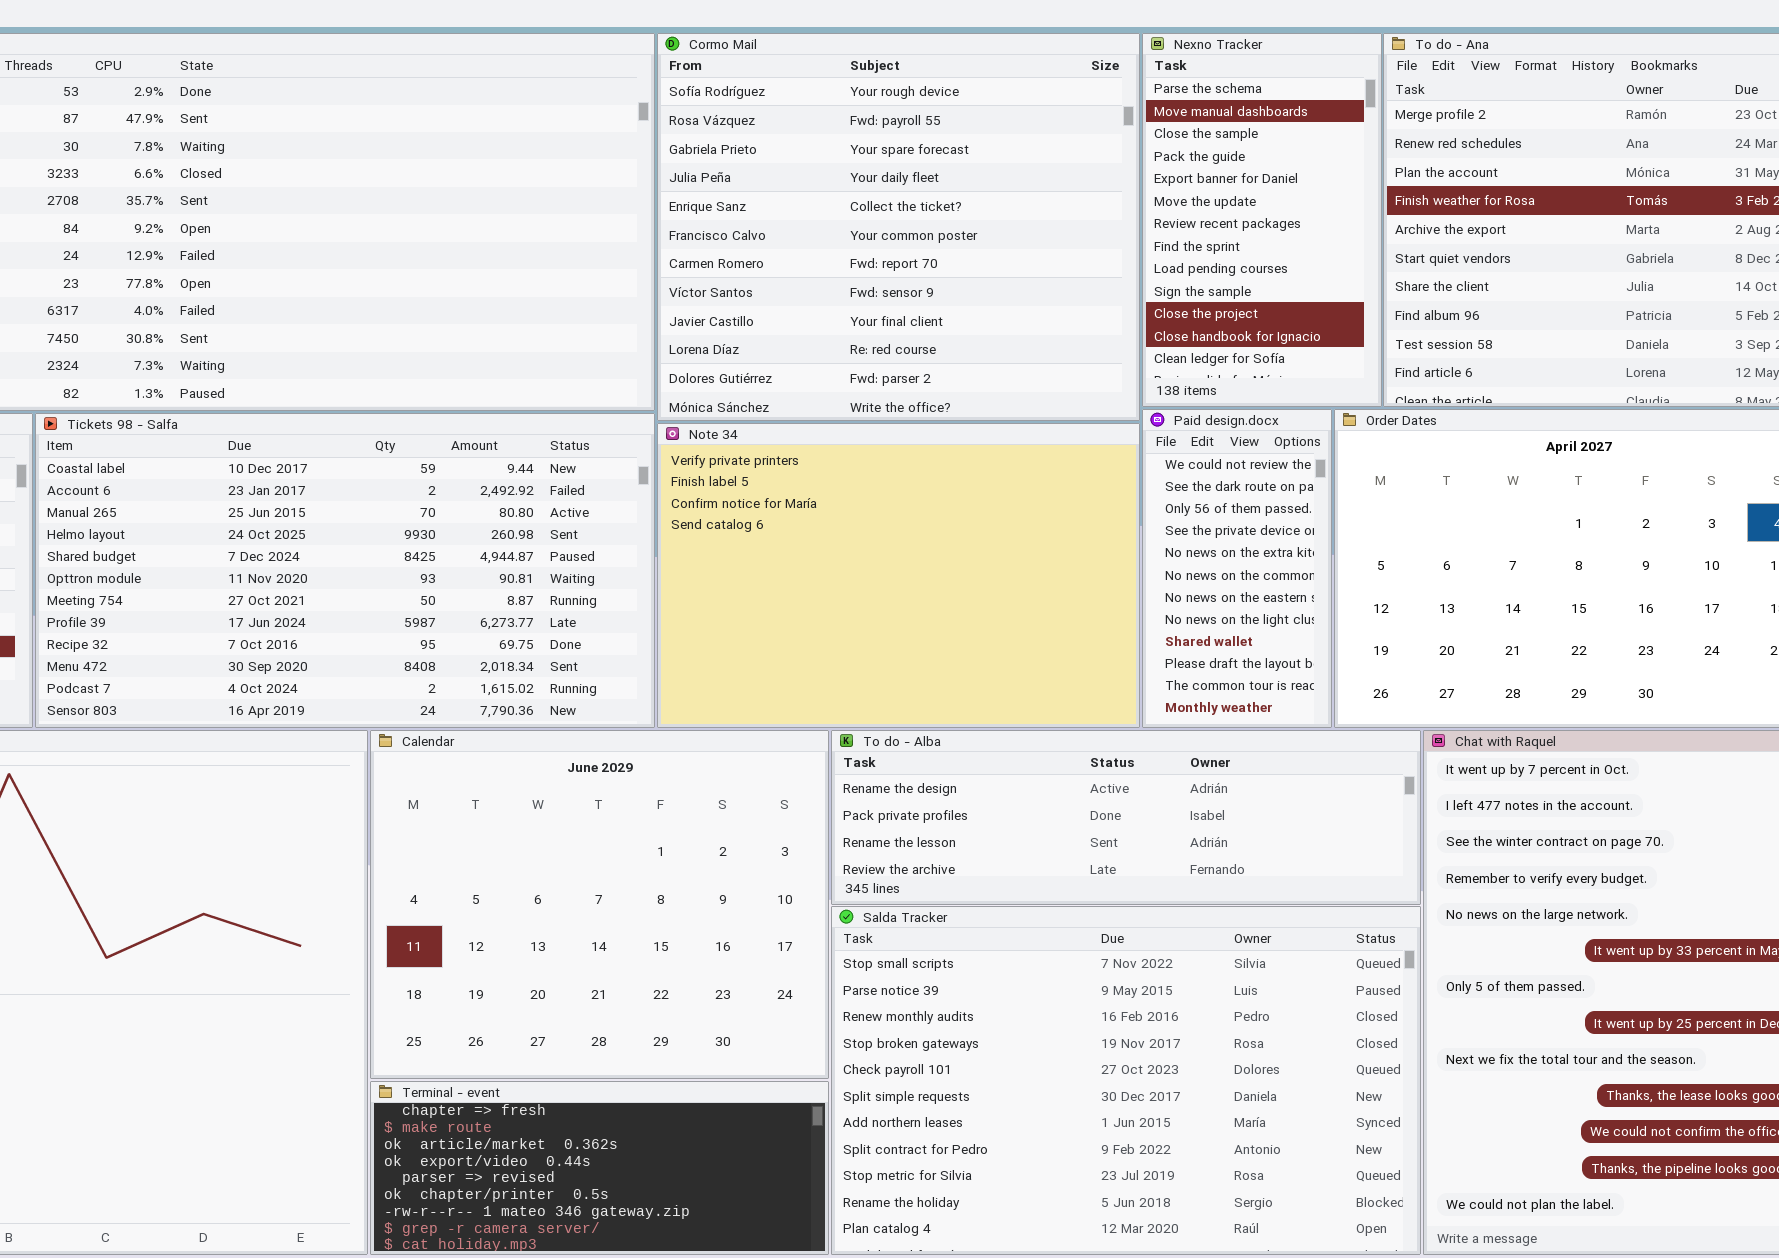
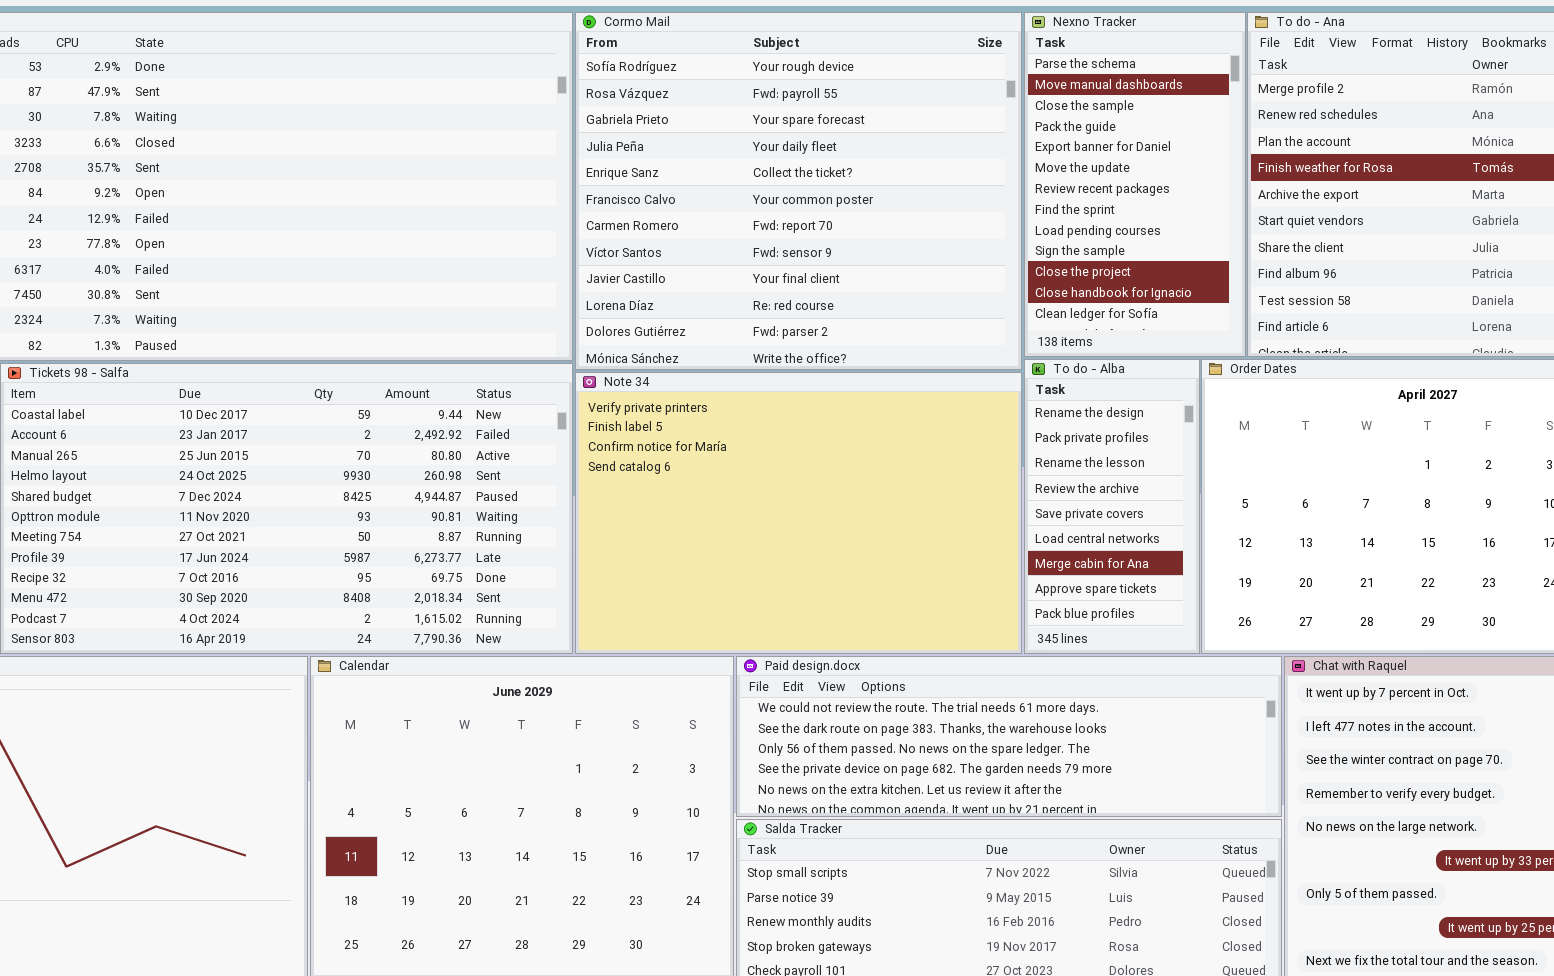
Paid design.docx: [1142,409,1332,728] -> [736,656,1282,817], moved, resized
To do - Alba: [831,730,1421,905] -> [1024,359,1200,654], moved, resized

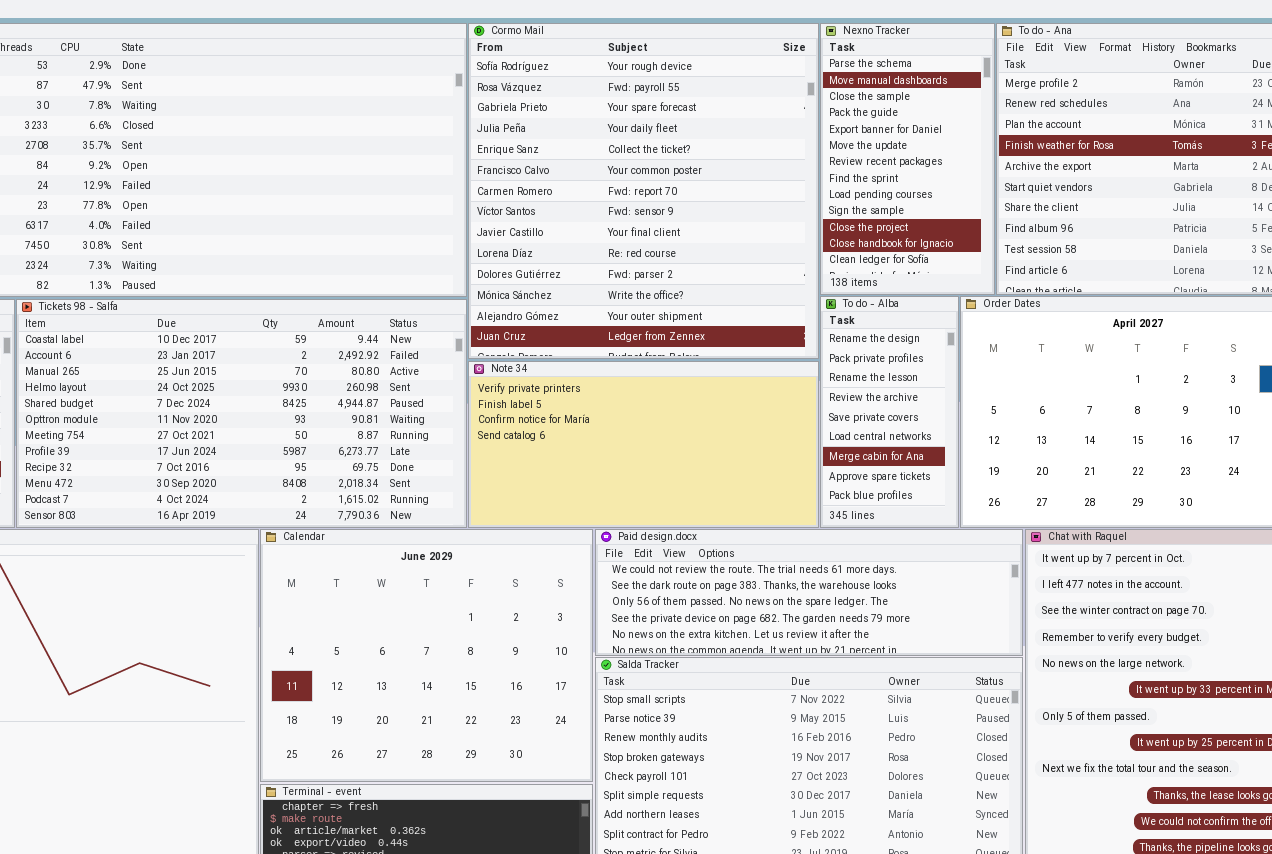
Cormo Mail: [575,12,1022,370] -> [468,23,819,359], resized
Note 34: [575,372,1022,654] -> [468,361,819,528], resized

